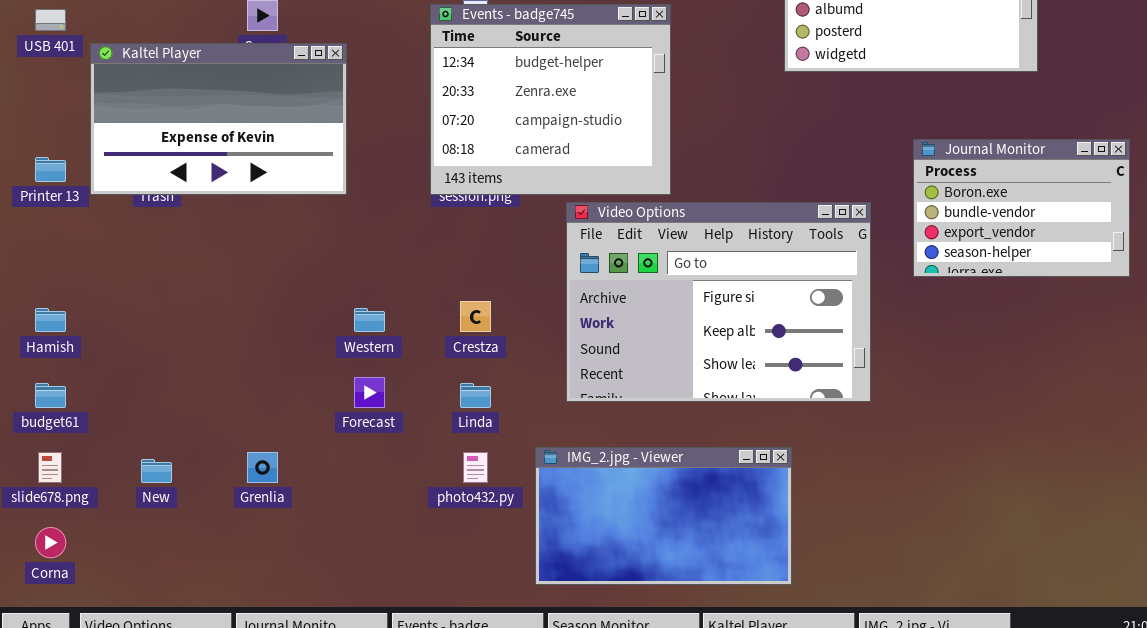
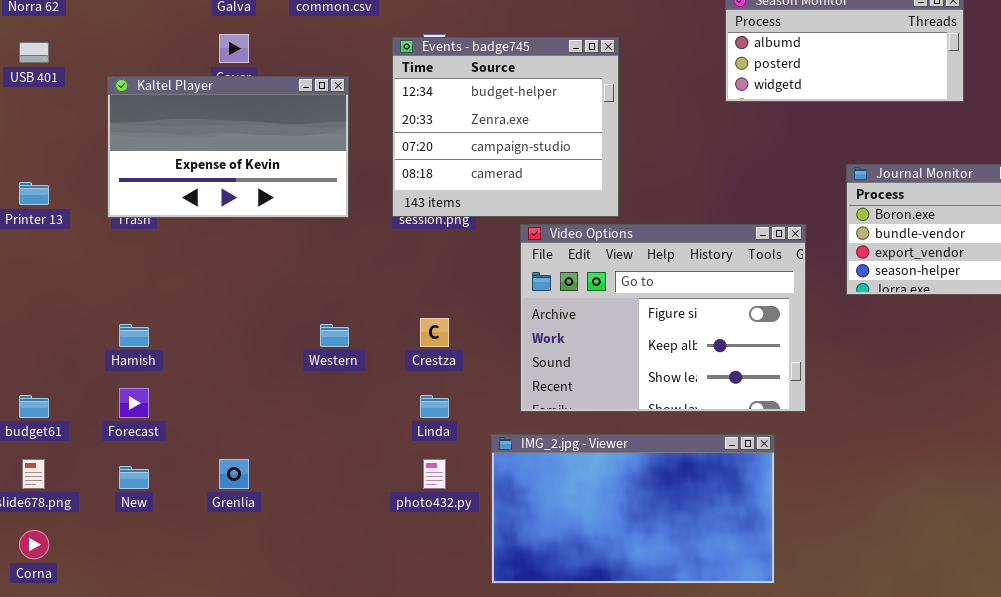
Kaltel Player: [90,43,347,195] -> [107,76,349,218], moved
Hamish: [35,308,66,332] -> [119,324,149,347], moved
Forecast: [354,377,385,408] -> [119,388,149,418], moved
IMG_2.jpg - Viewer: [535,447,792,585] -> [491,434,775,584], resized

